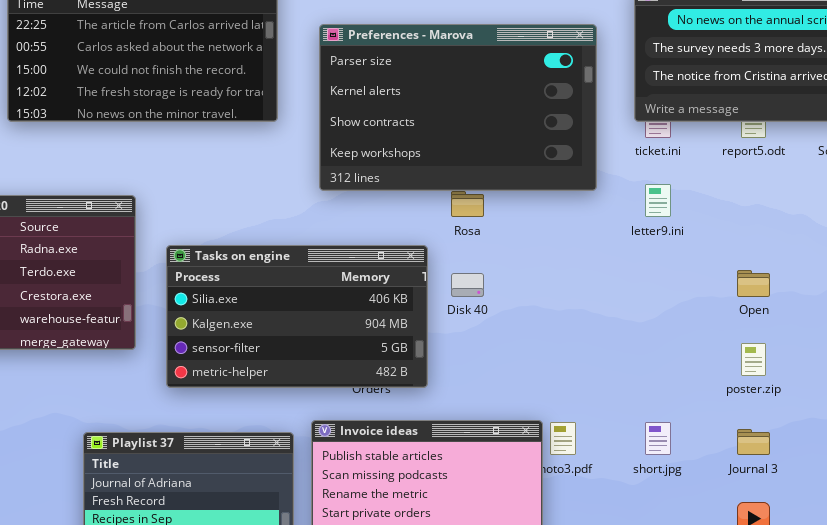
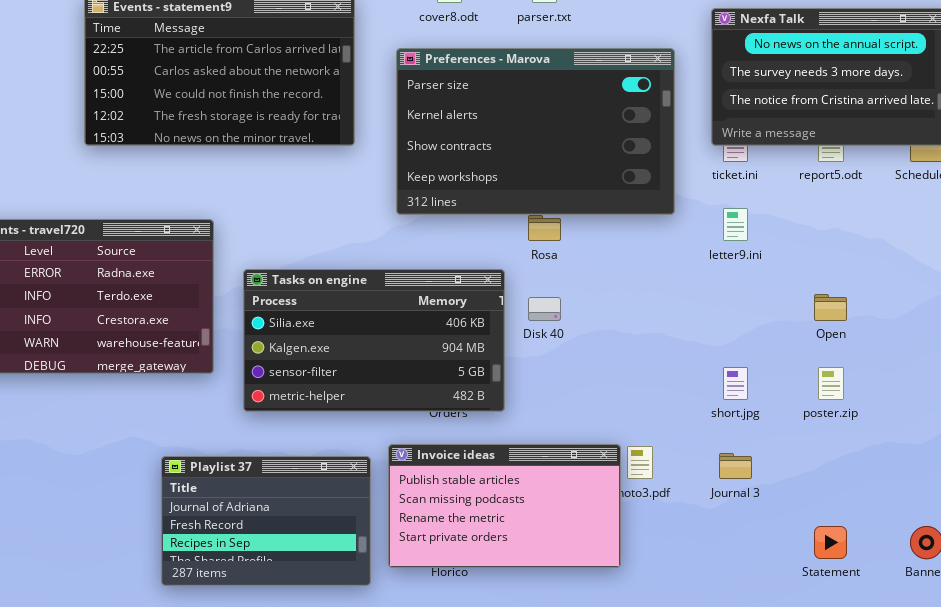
short.jpg: [645,422,671,455] -> [723,367,748,400], moved
Journal 3: [737,429,770,455] -> [719,453,752,479], moved

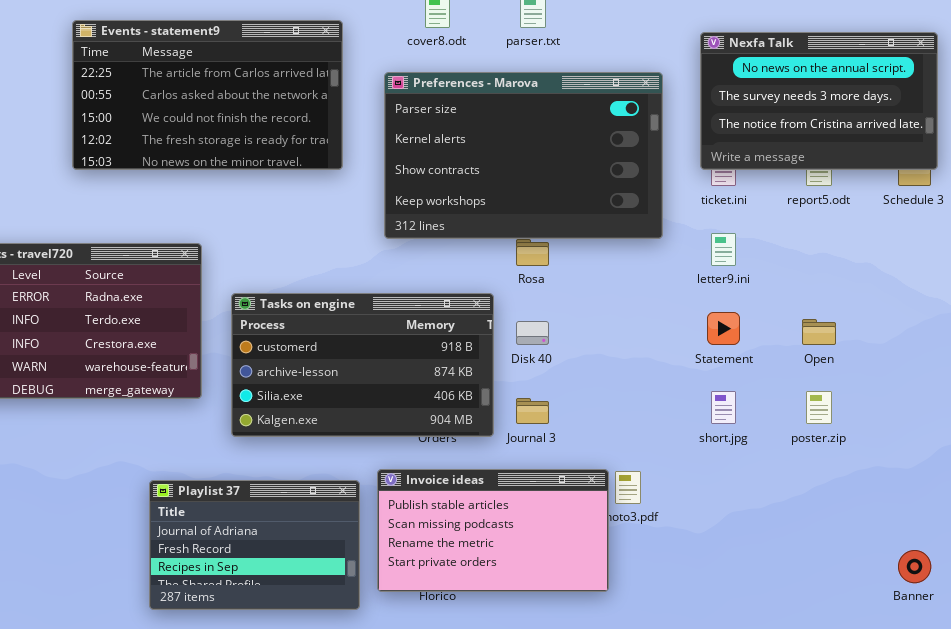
Tasks on engine: [243,269,505,412] -> [231,293,494,437], scrolled up 2 rows
Journal 3: [719,453,752,479] -> [516,398,549,424], moved
Statement: [814,526,847,559] -> [707,312,740,345], moved

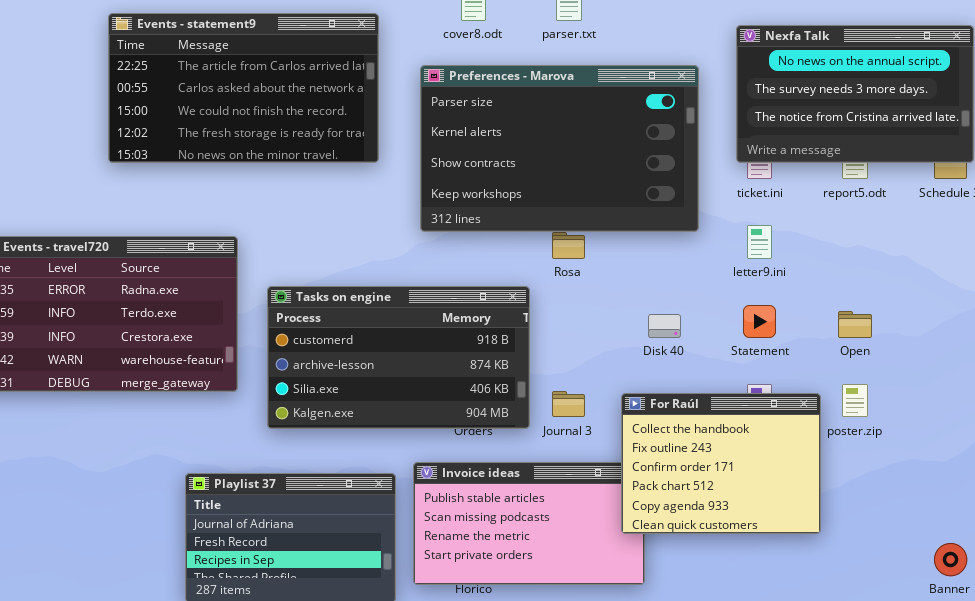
Disk 40: [516,321,549,345] -> [648,314,681,338], moved
For Raúl: none -> [621,393,821,534], opened

